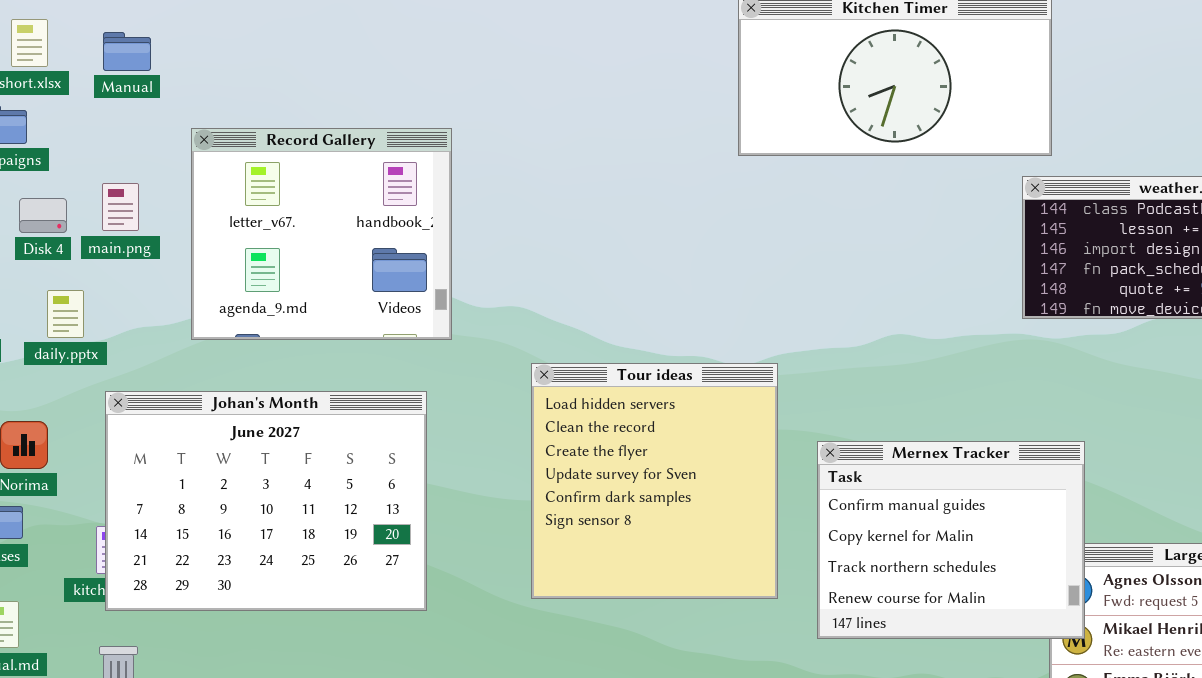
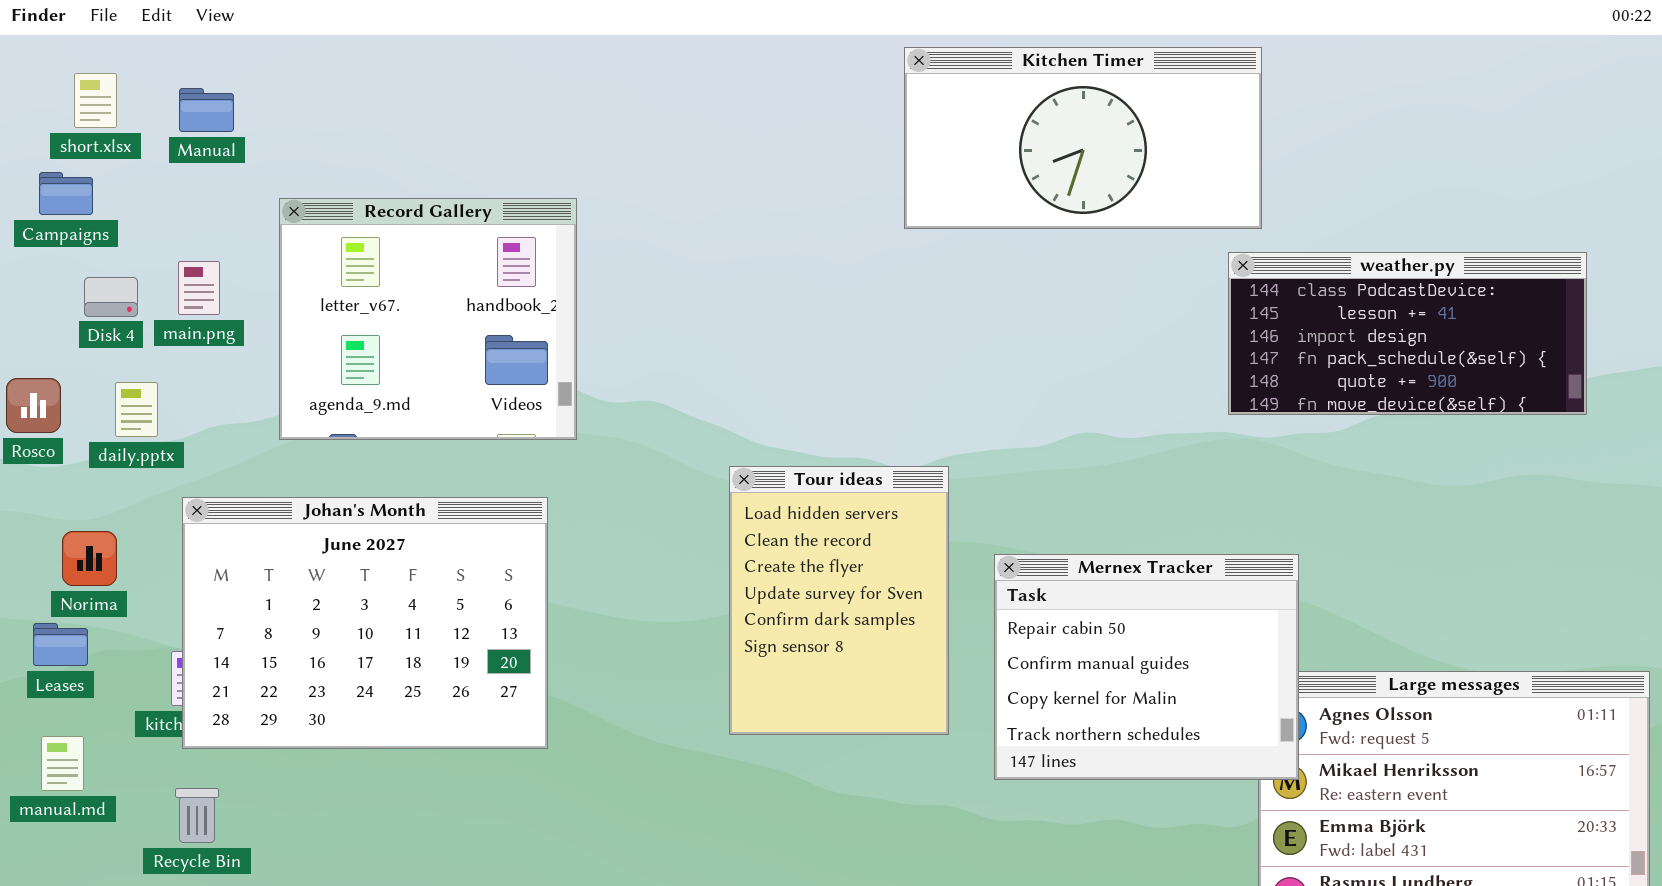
Tour ideas: [531,363,778,599] -> [729,466,949,735], resized
Mernex Tracker: [817,441,1085,639] -> [994,554,1299,780], scrolled up 1 row

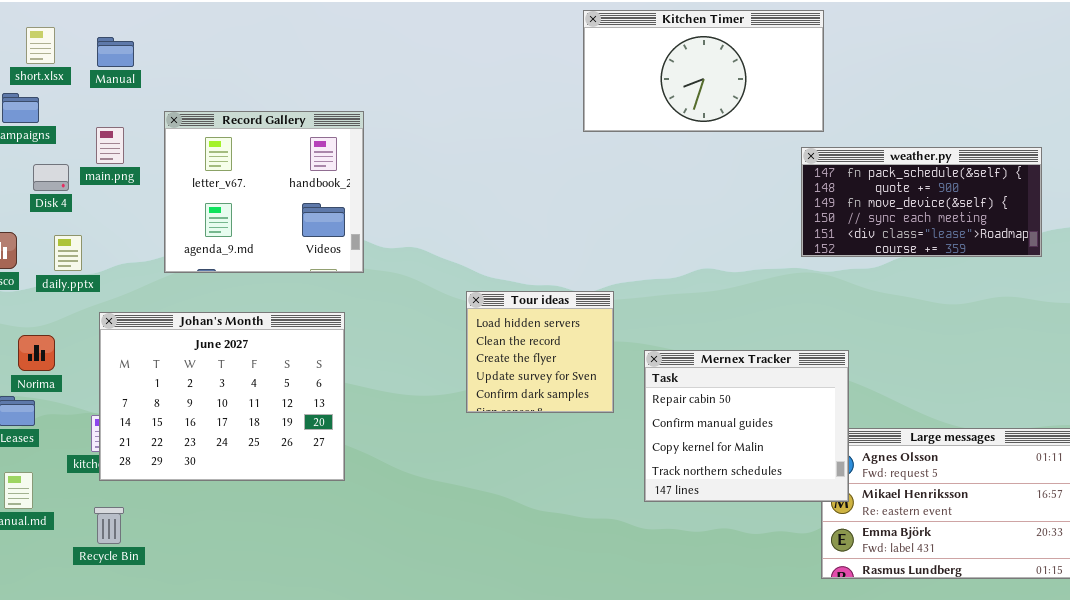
weather.py: [1228,252,1587,415] -> [801,147,1042,257], scrolled down 3 rows
main.png: [178,261,220,315] -> [96,127,124,164], moved
Tour ideas: [729,466,949,735] -> [466,291,614,413], resized

